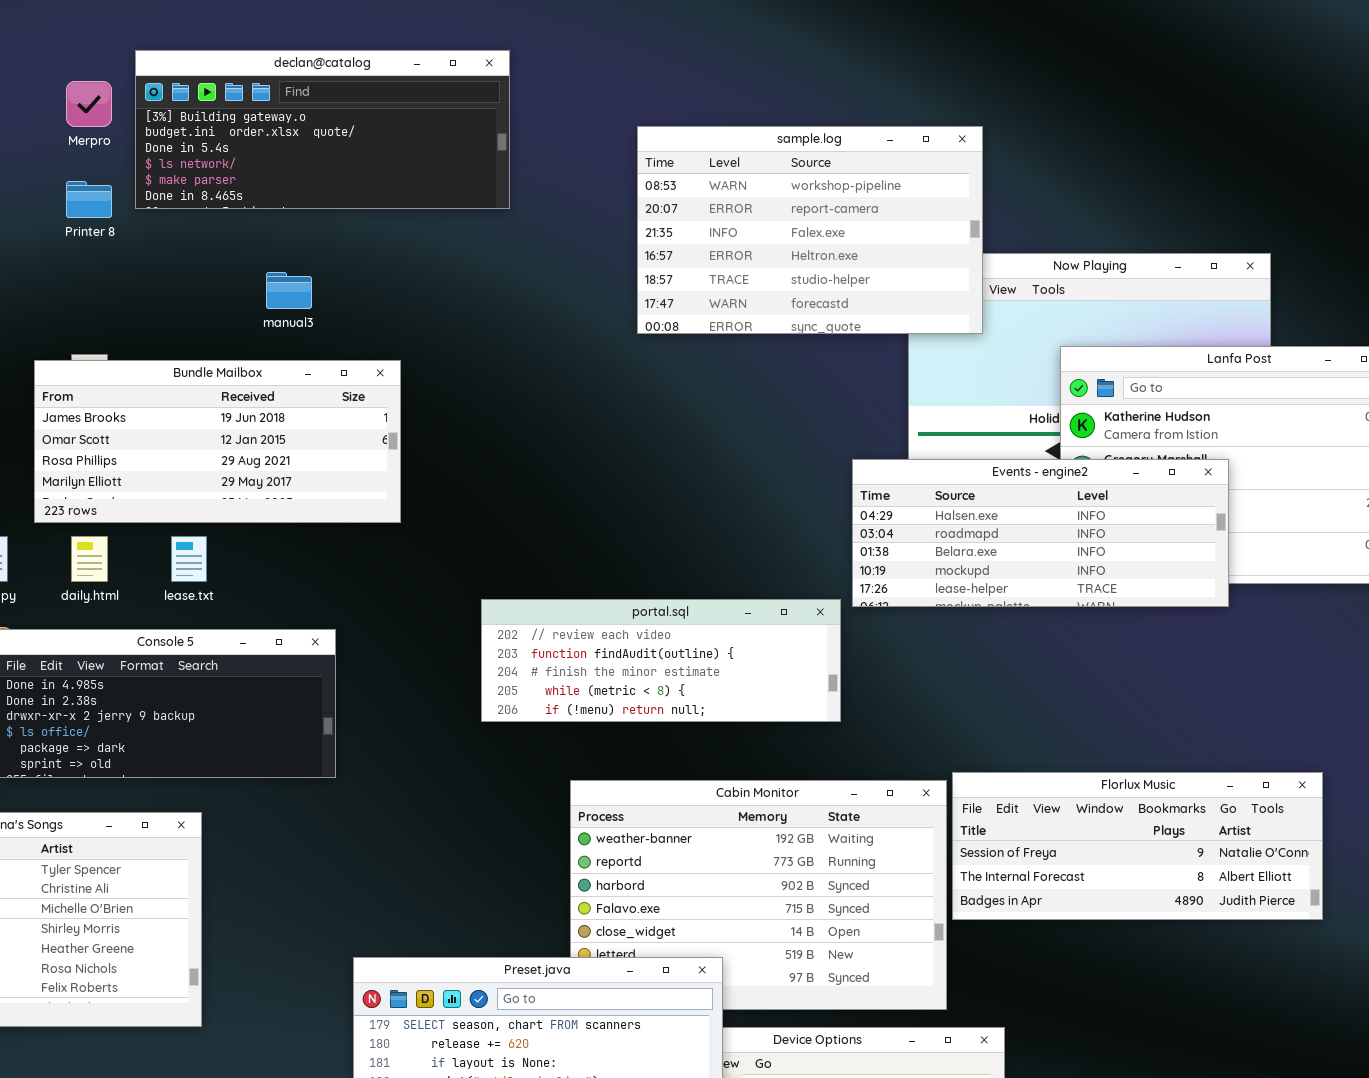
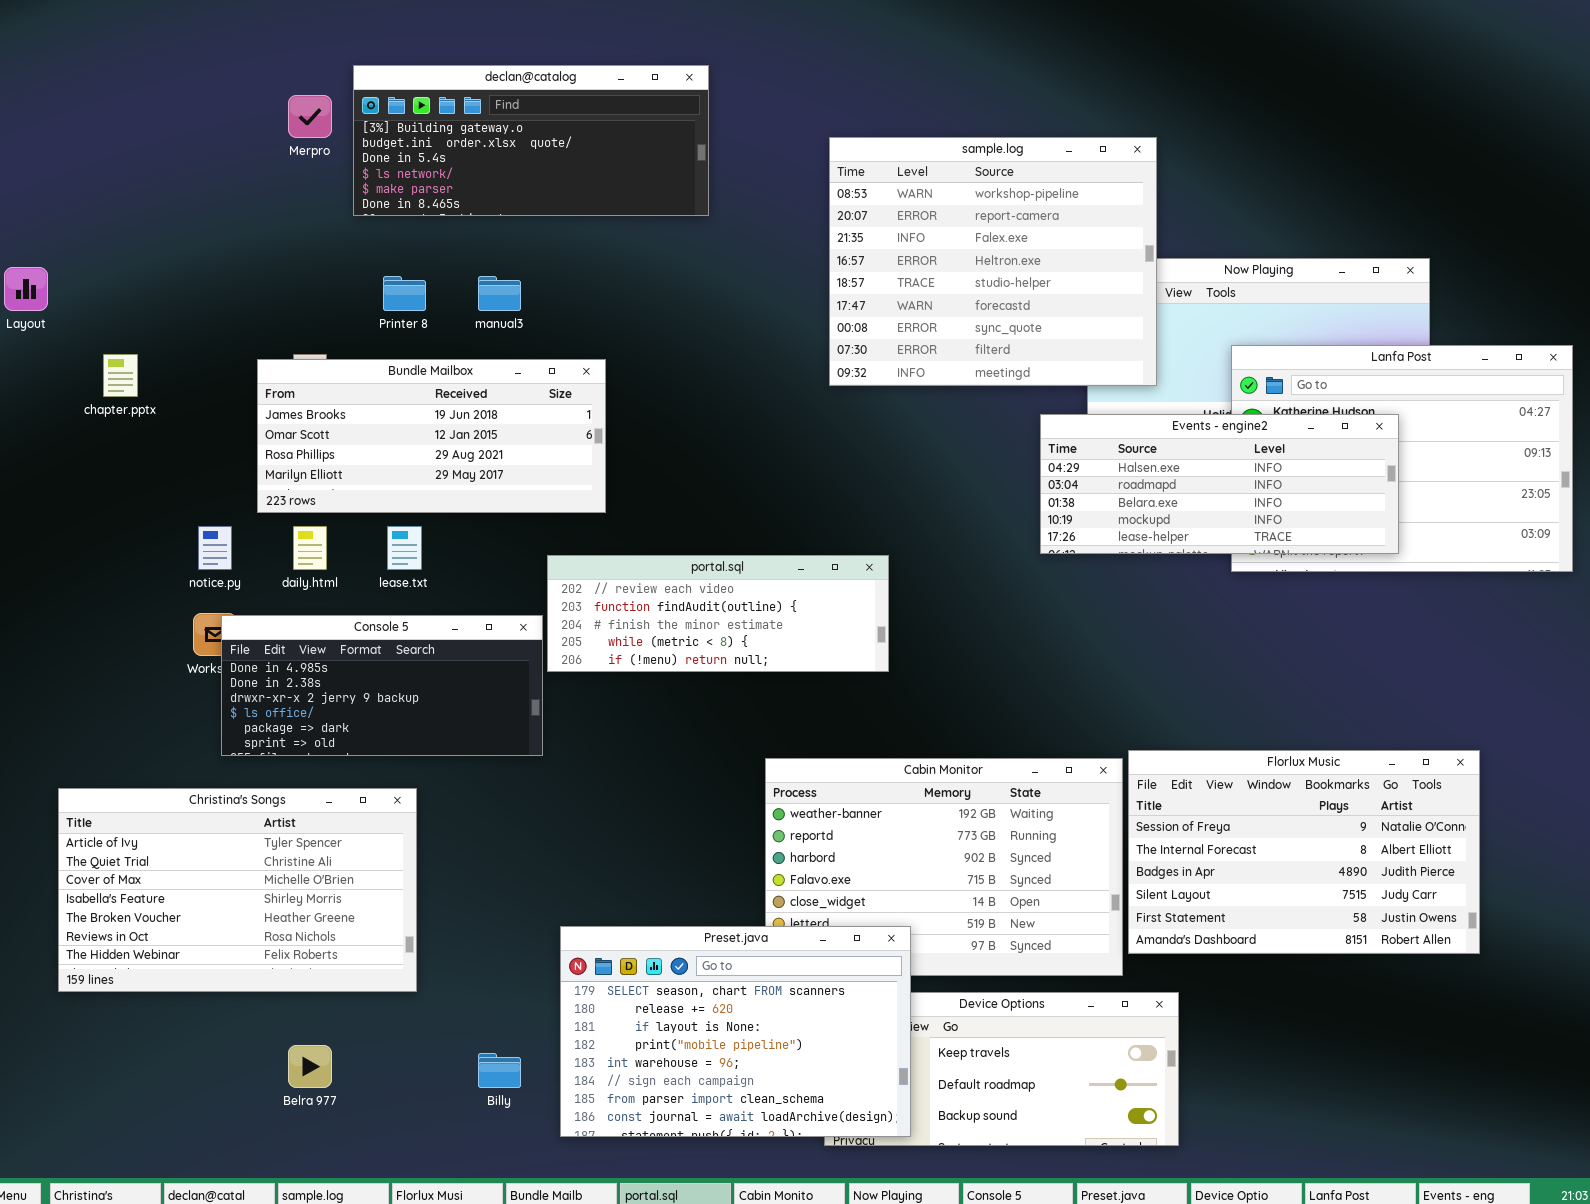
sample.log: [637,126,983,334] -> [829,137,1157,386], resized
Printer 8: [66,181,112,218] -> [383,276,426,311], moved
Events - engine2: [852,459,1229,607] -> [1040,414,1399,554], moved
portal.sql: [481,599,841,722] -> [547,555,889,672], moved
Florlux Music: [952,772,1323,920] -> [1128,750,1480,954], resized

